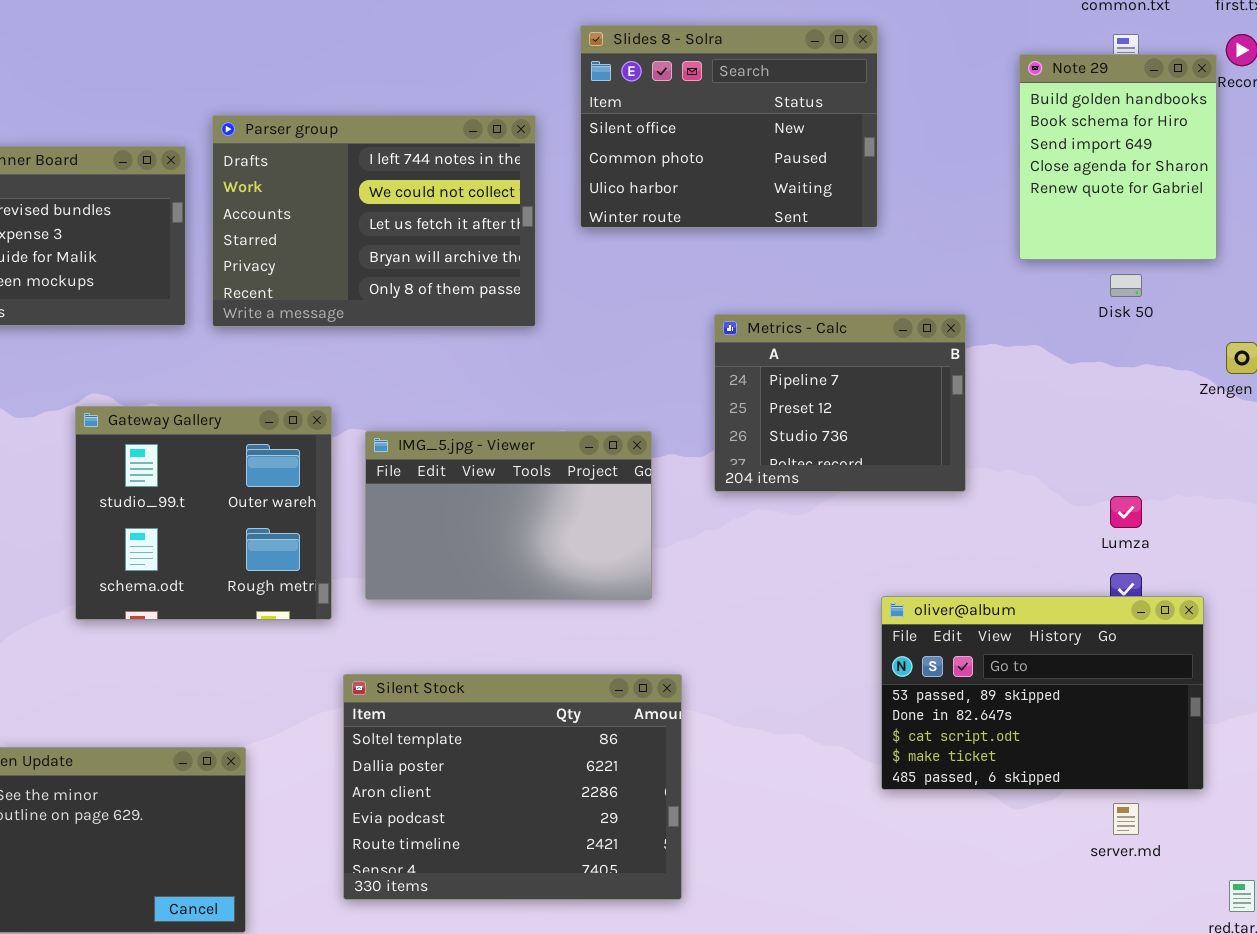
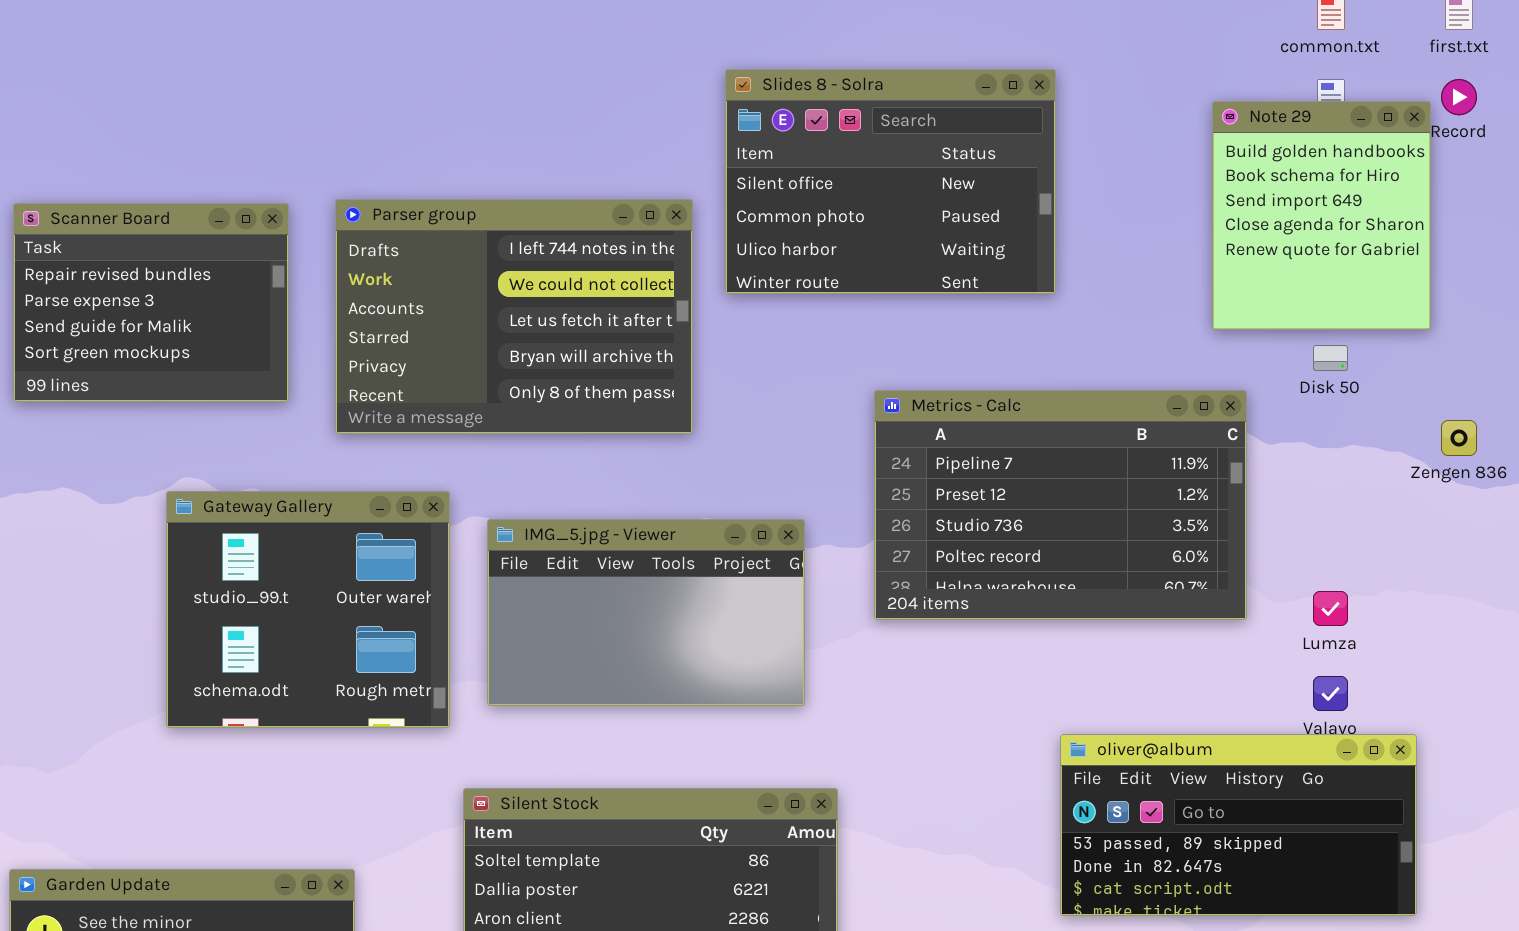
Parser group: [212,115,536,327] -> [335,199,693,434], moved
Metrics - Calc: [714,314,966,492] -> [874,390,1247,620], resized
oliver@album: [881,596,1204,790] -> [1060,734,1417,916], resized

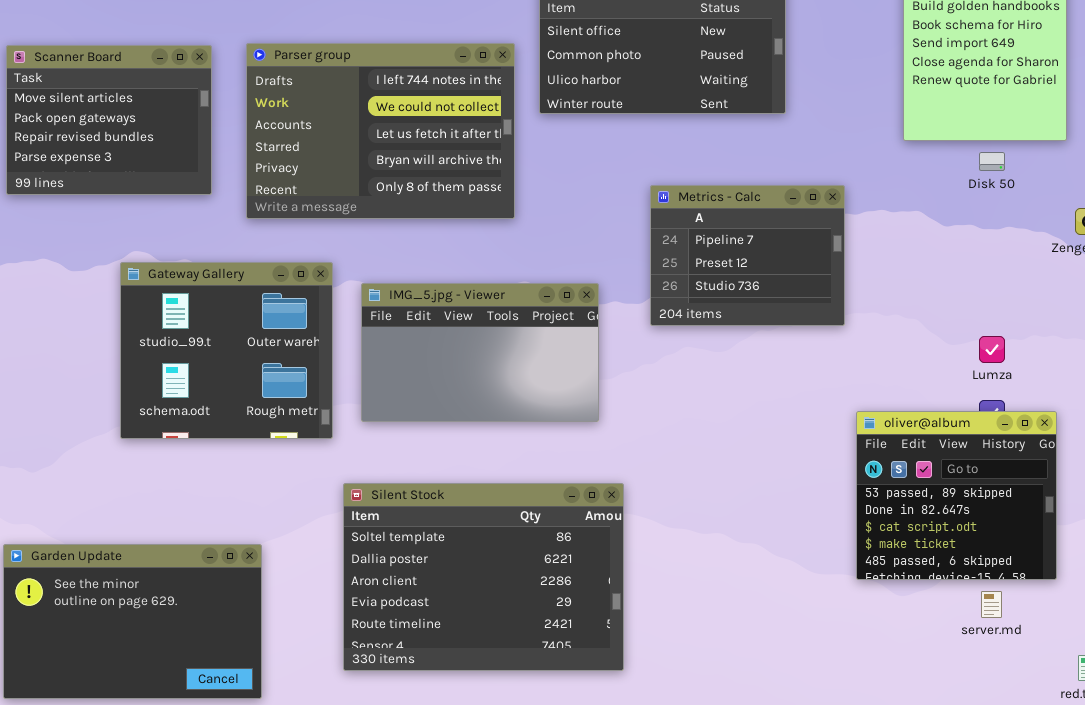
Scanner Board: [13,203,289,402] -> [6,45,212,195], scrolled up 2 rows
Metrics - Calc: [874,390,1247,620] -> [650,185,845,326], resized
oliver@album: [1060,734,1417,916] -> [856,411,1057,580], resized

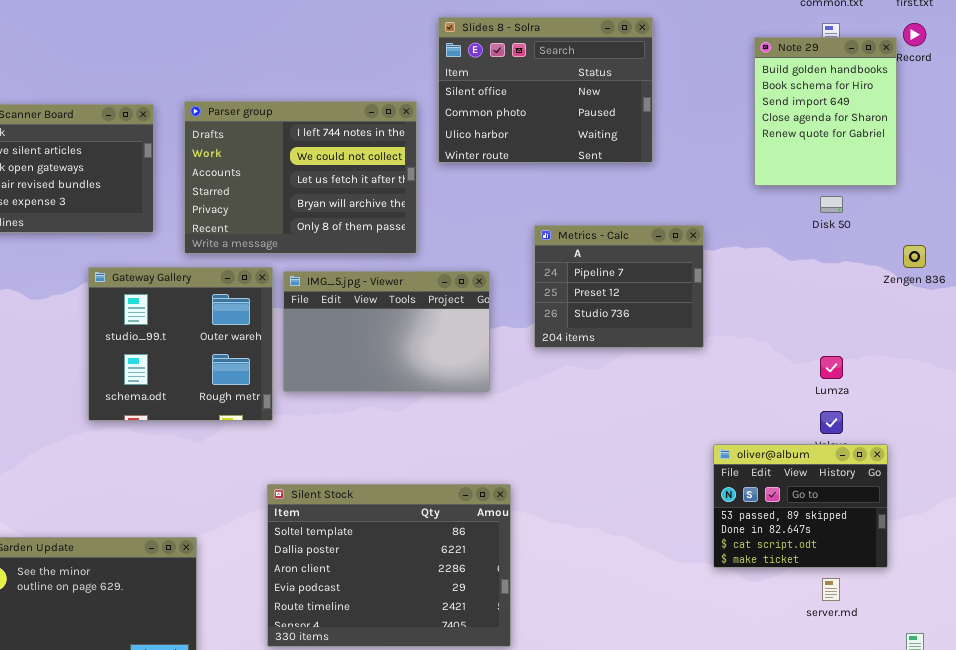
Gateway Gallery: [120,262,333,439] -> [88,267,273,421], moved
IMG_5.jpg - Viewer: [361,283,599,422] -> [283,271,490,392], moved
oliver@album: [856,411,1057,580] -> [713,444,888,568], resized

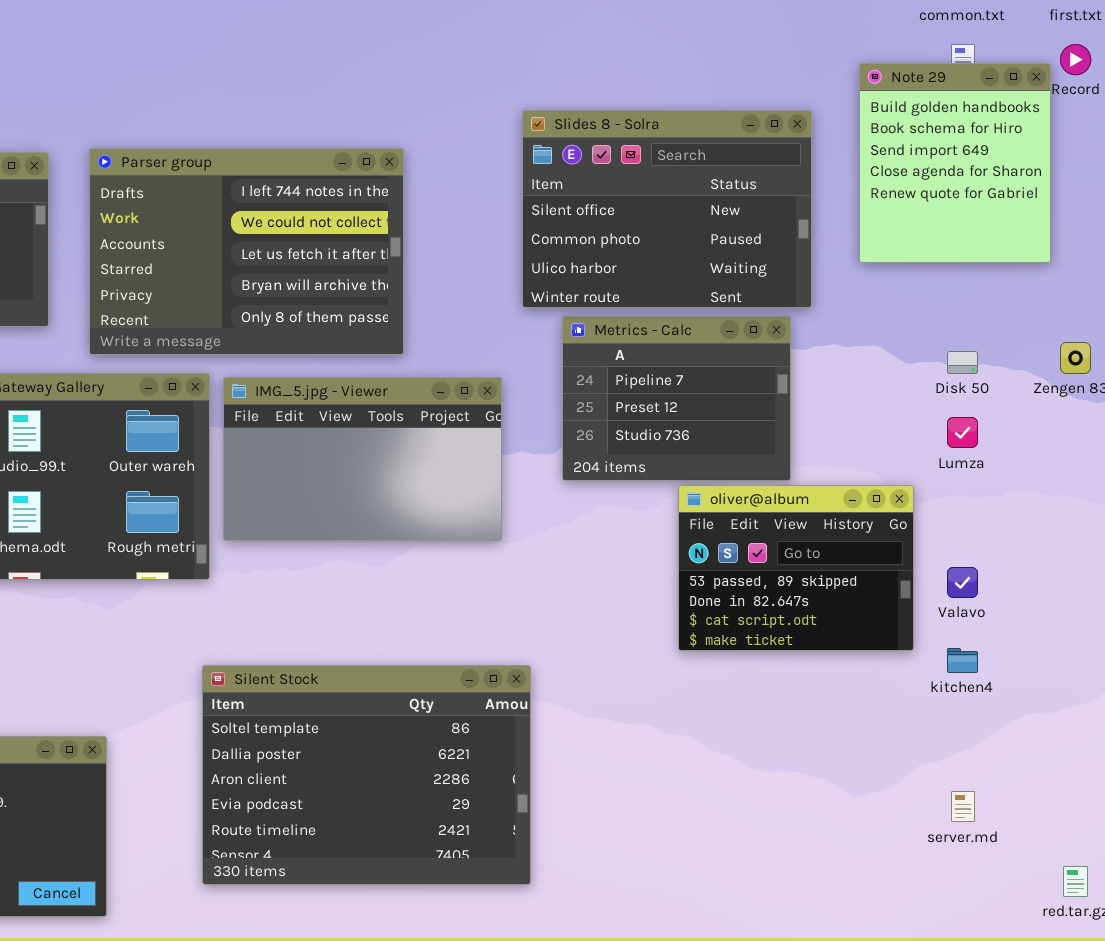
Slides 8 - Solra: [438,17,653,163] -> [522,110,812,308], moved
Disk 50: [820,196,843,213] -> [947,351,978,374], moved
Lumza: [820,356,843,379] -> [947,417,978,448], moved
oliver@album: [713,444,888,568] -> [678,485,914,651], moved

